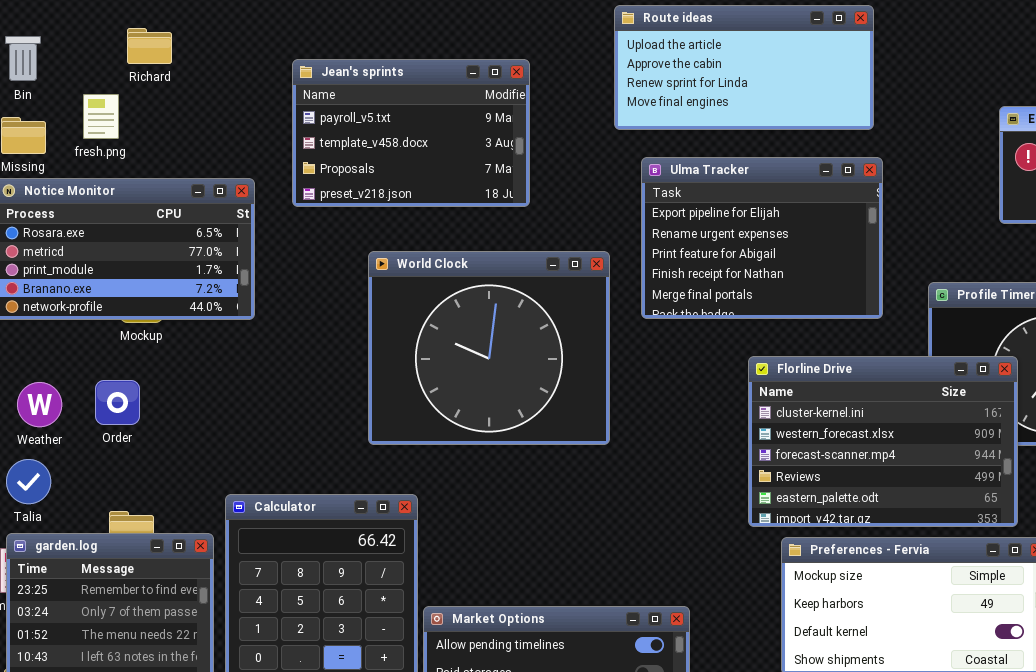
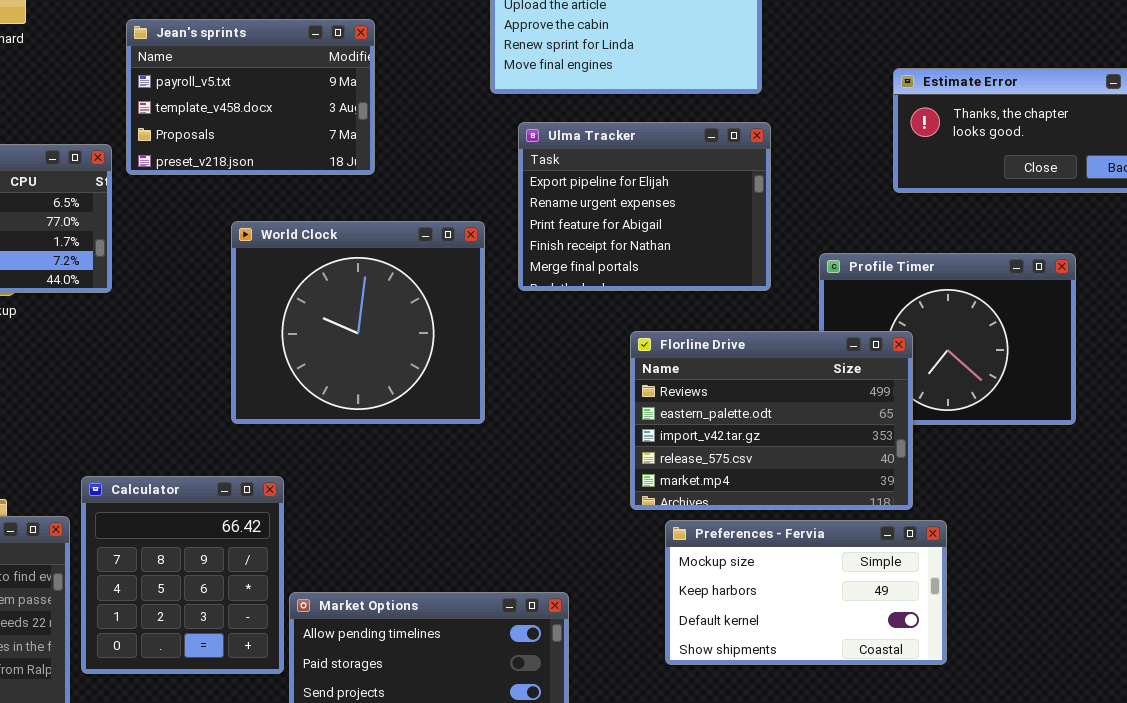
Jean's sprints: [292,59,530,207] -> [126,19,375,175], moved
Florline Drive: [748,356,1018,527] -> [630,331,913,510], scrolled down 3 rows

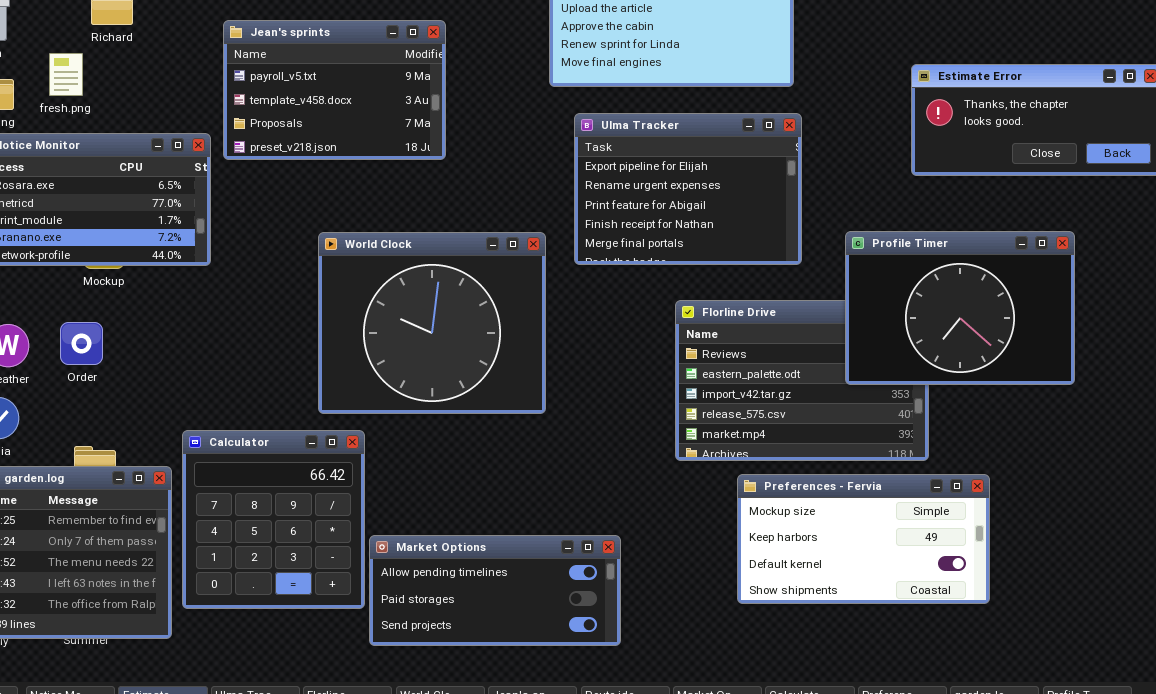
World Clock: [231,221,485,424] -> [318,232,546,414], moved
Profile Timer: [819,253,1076,425] -> [845,231,1075,385], raised
Preferences - Fervia: [665,520,947,665] -> [737,474,990,604], moved

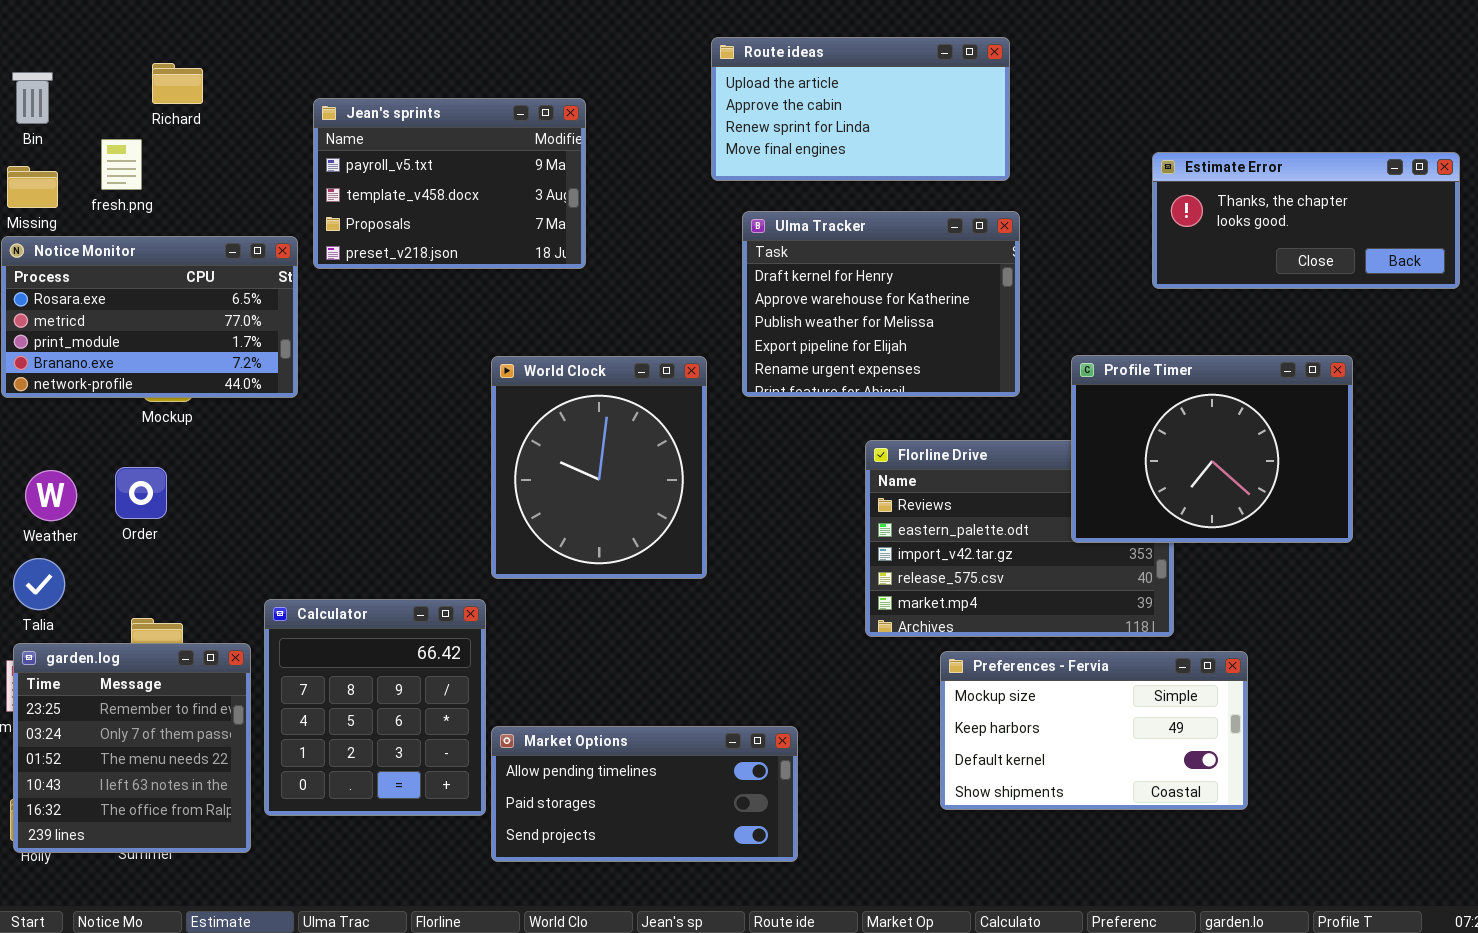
Ulma Tracker: [574,113,802,265] -> [742,211,1020,397], scrolled up 3 rows
World Clock: [318,232,546,414] -> [491,356,707,579], resized

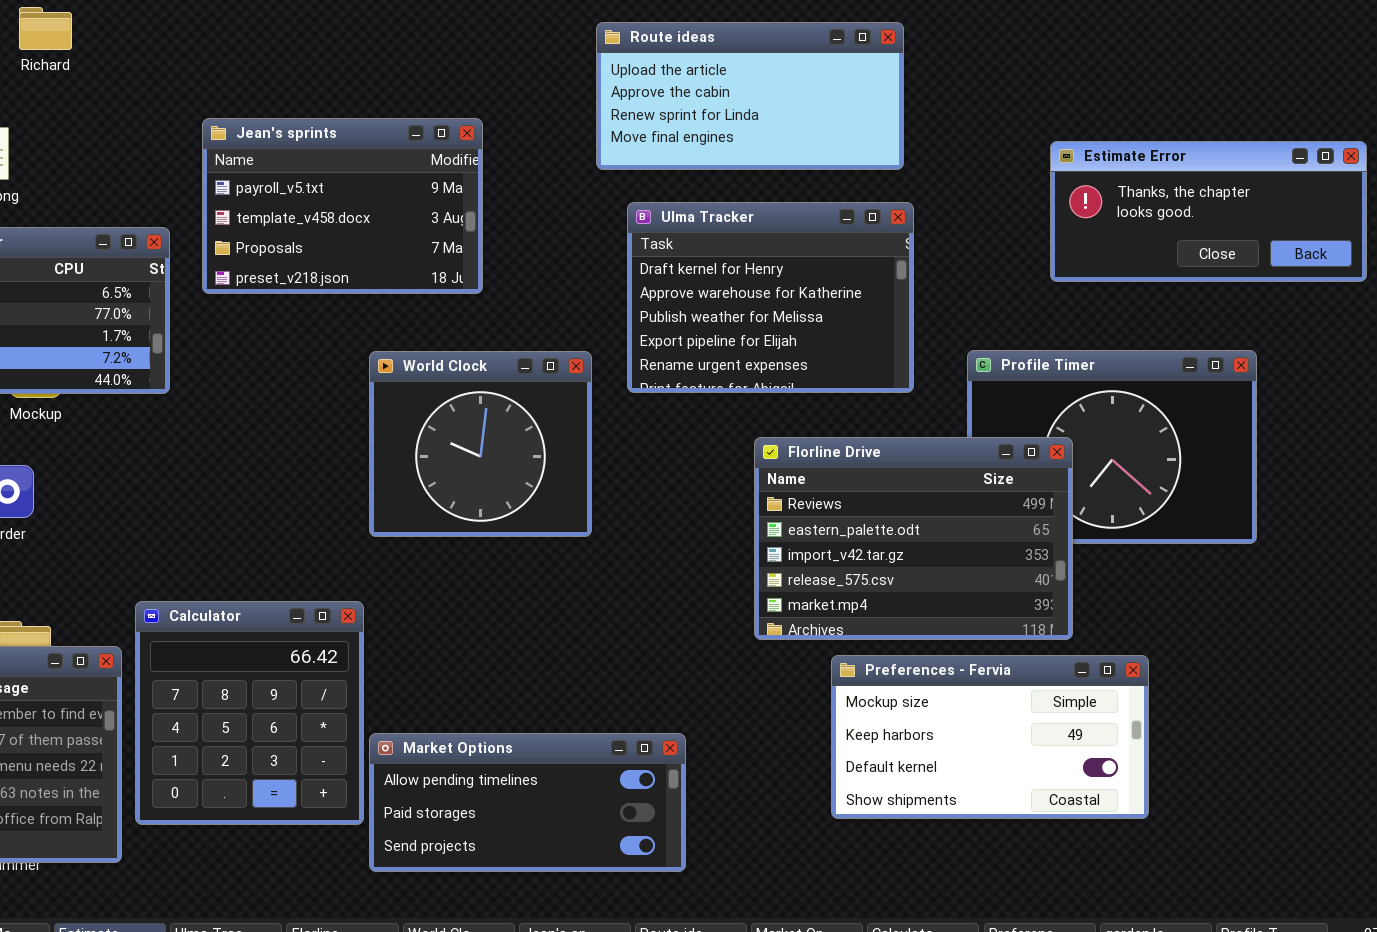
Richard: [152,63,203,104] -> [19,7,72,50], moved
Jean's sprints: [313,98,586,269] -> [202,118,483,294], moved
World Clock: [491,356,707,579] -> [369,351,592,537], resized
Florline Drive: [865,440,1174,637] -> [754,437,1073,640], raised

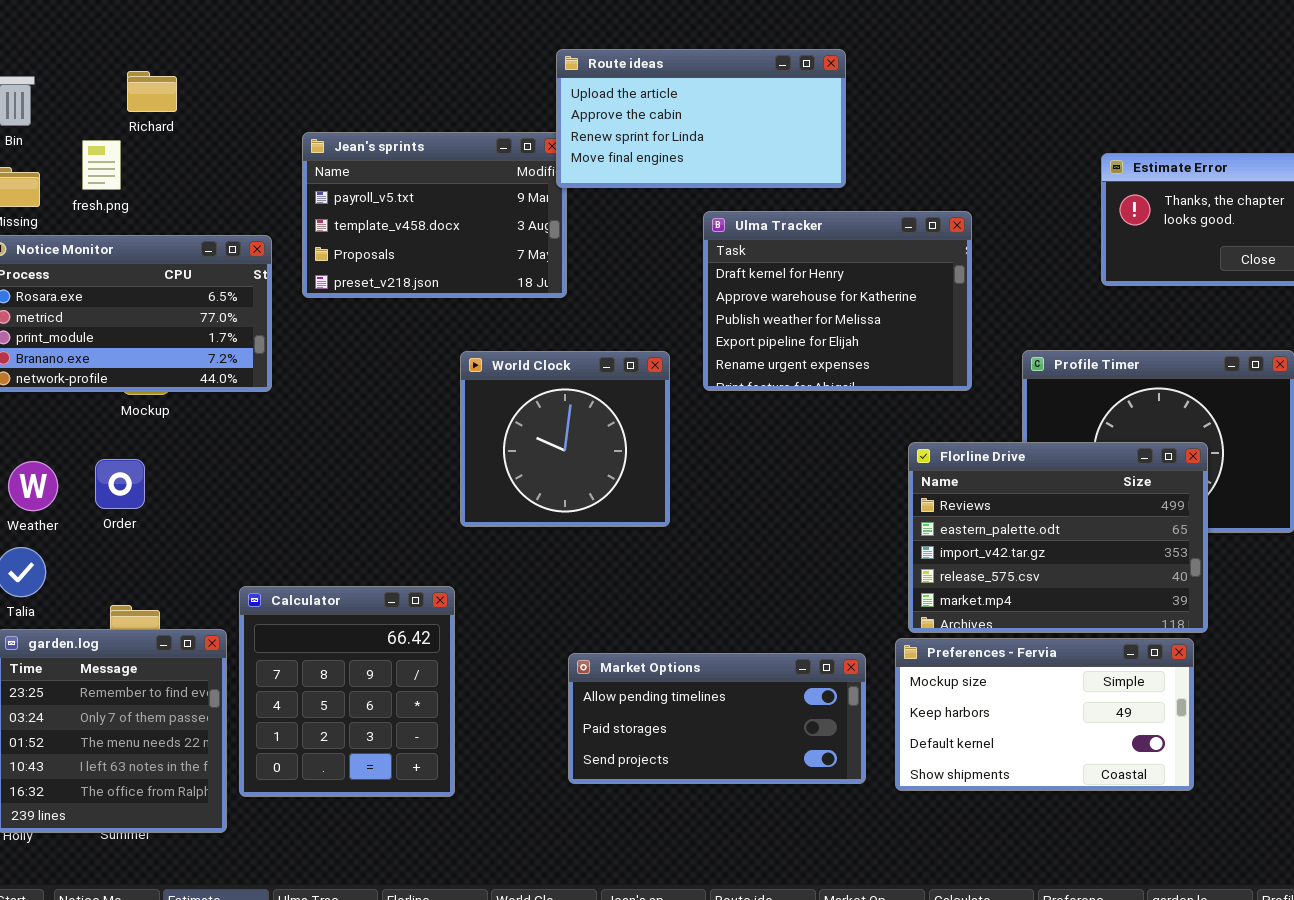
Richard: [19,7,72,50] -> [127,71,177,112], moved
Route ideas: [596,22,904,170] -> [556,49,846,188], moved
Florline Drive: [754,437,1073,640] -> [908,442,1208,633], moved
Market Options: [369,733,686,872] -> [568,653,866,784], moved

